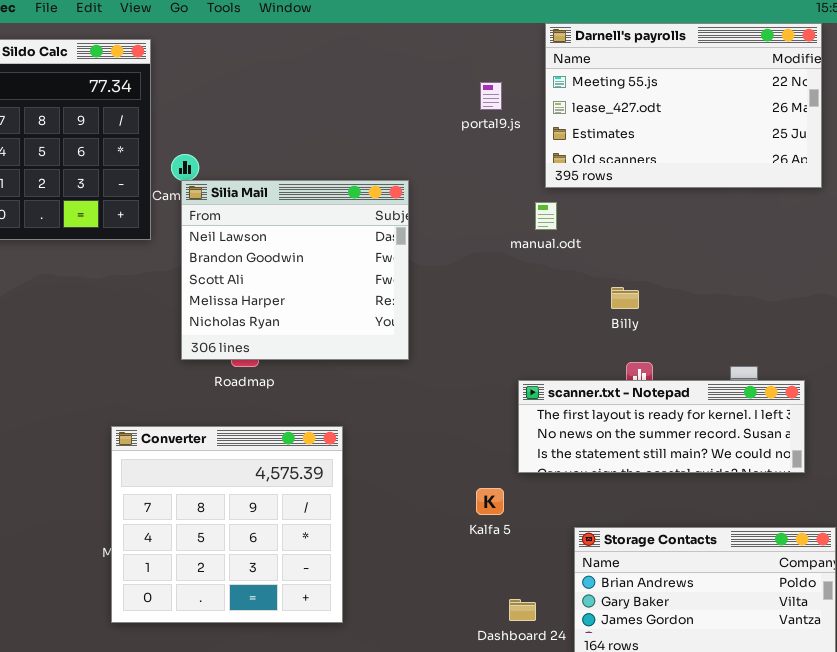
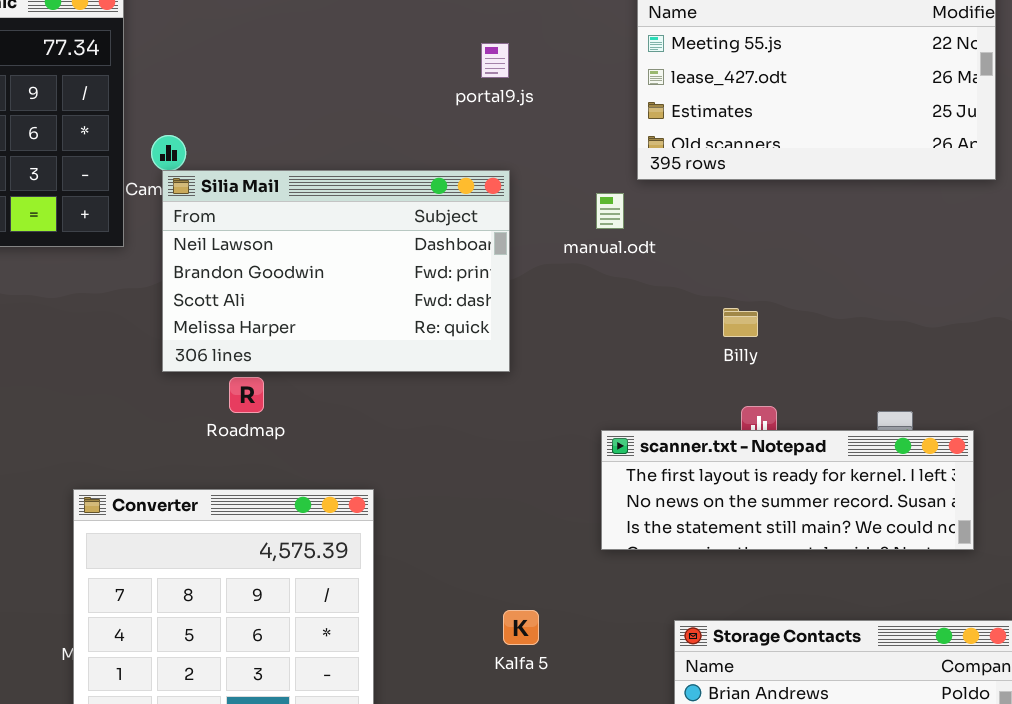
portal9.js: [480,82,502,110] -> [481,43,509,78], moved
Silia Mail: [181,180,409,360] -> [162,170,510,372], resized
manual.odt: [535,202,557,230] -> [596,193,624,229], moved
Kalfa 5: [476,488,504,515] -> [503,610,539,645], moved

